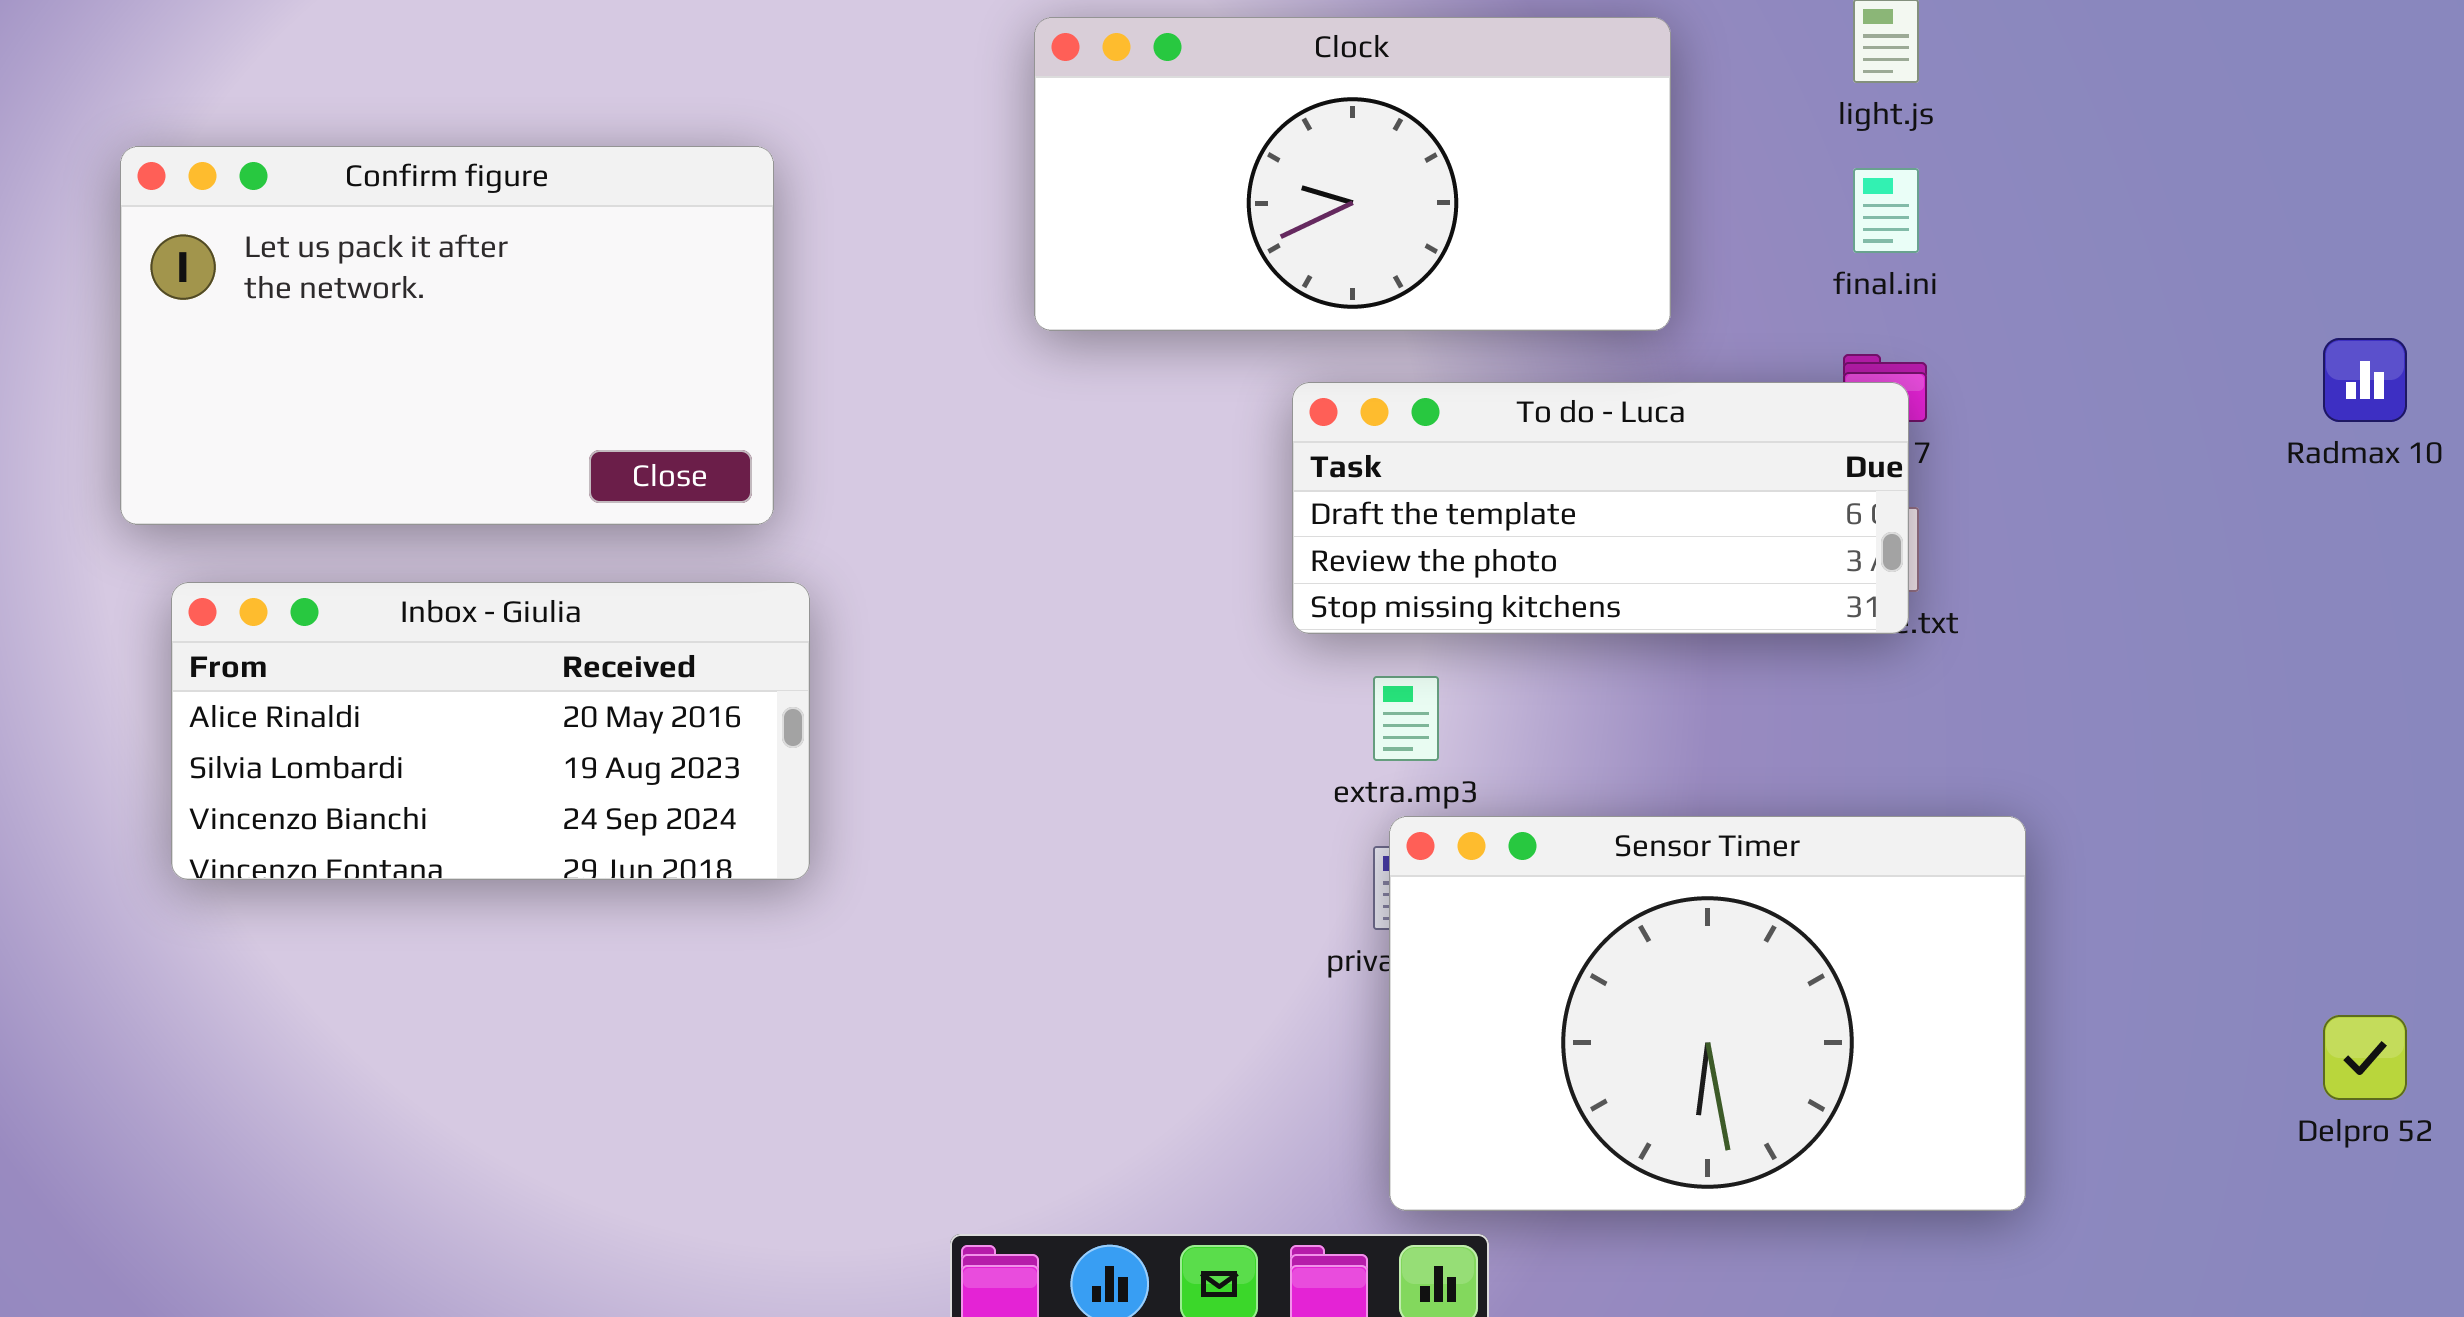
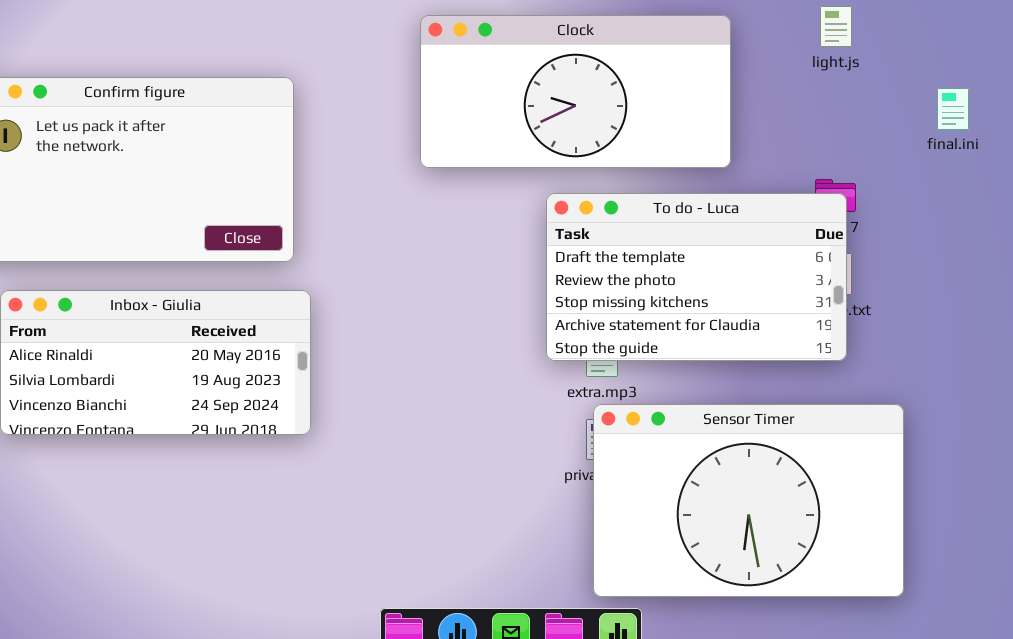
final.ini: [1853,168,1919,253] -> [937,88,969,130], moved
To do - Luca: [1292,382,1909,634] -> [546,193,847,361], resized

